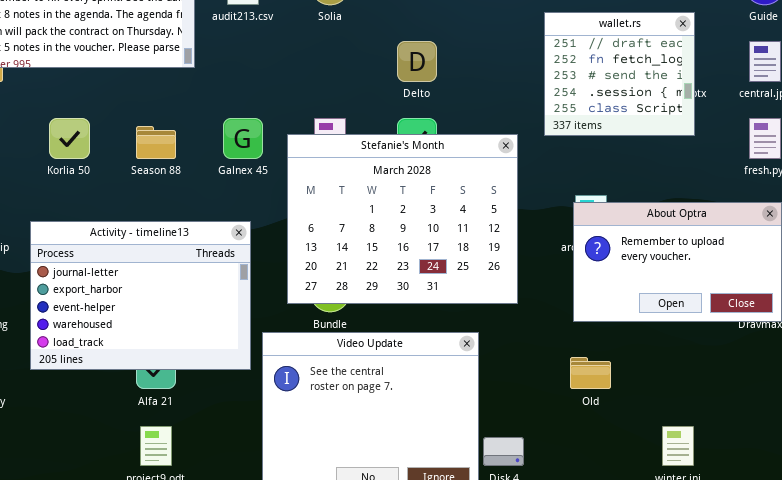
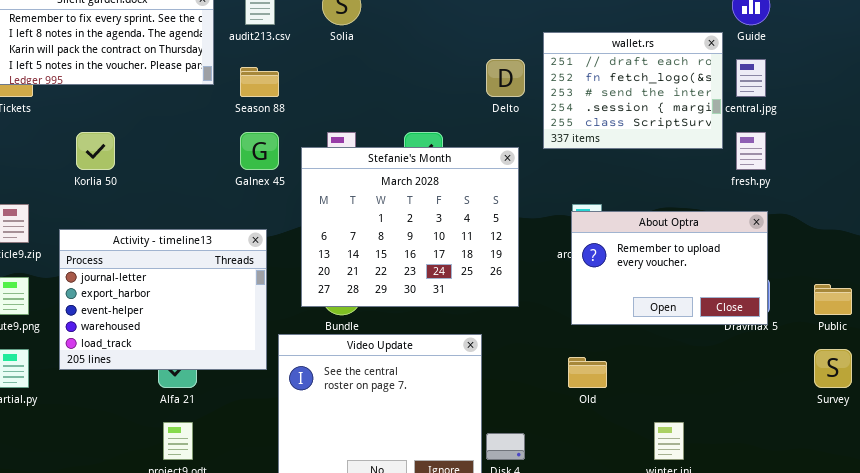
wallet.rs: [544,12,695,136] -> [543,32,723,149], resized
Delto: [397,41,437,82] -> [486,59,525,97], moved
Season 88: [136,126,176,159] -> [240,67,279,97], moved

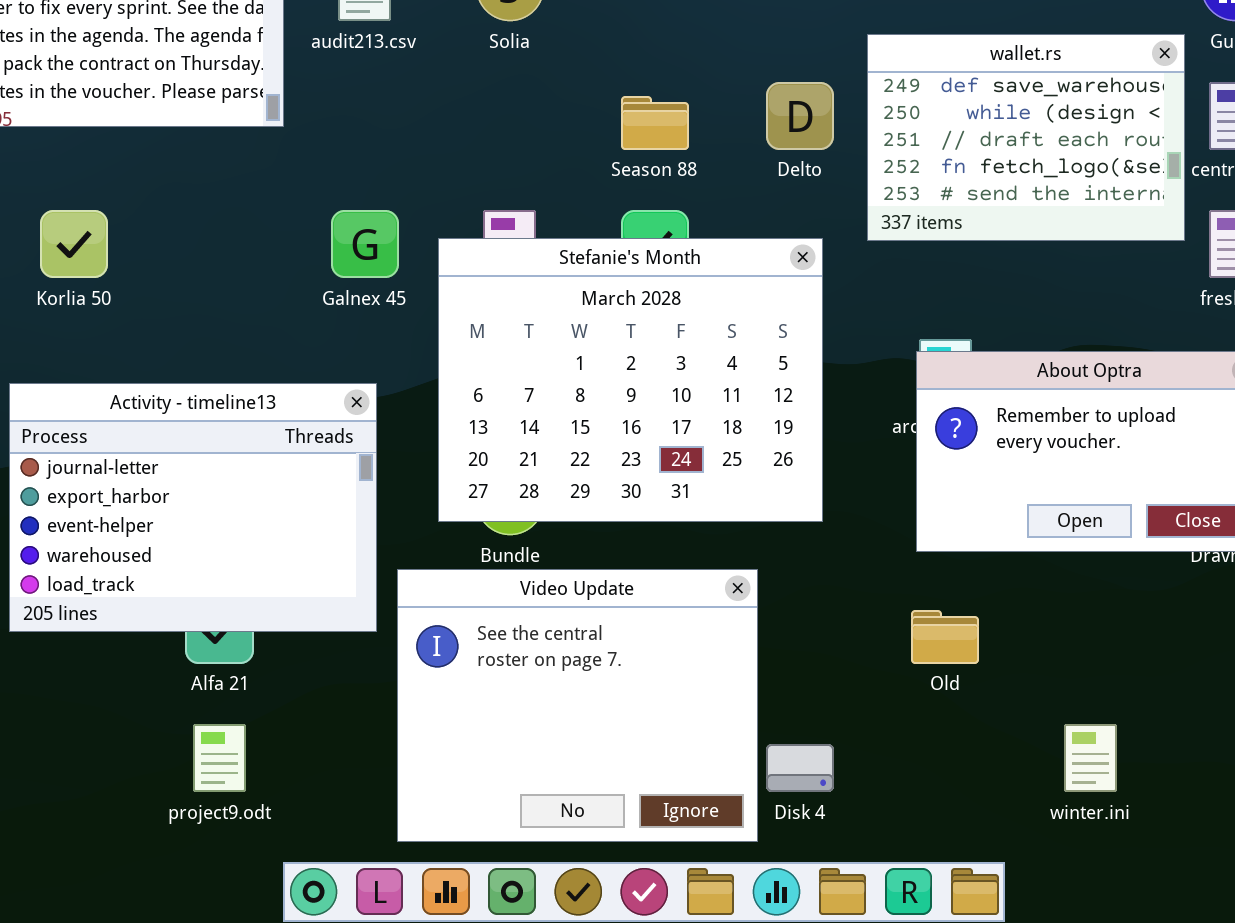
wallet.rs: [543,32,723,149] -> [867,34,1185,241], scrolled up 2 rows
Season 88: [240,67,279,97] -> [621,96,689,150], moved

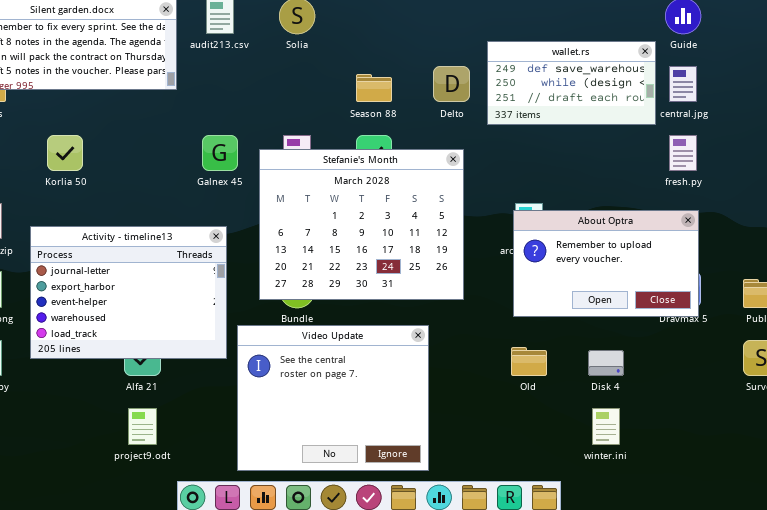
wallet.rs: [867,34,1185,241] -> [487,41,656,125], resized
Disk 4: [766,744,834,792] -> [588,350,624,376], moved

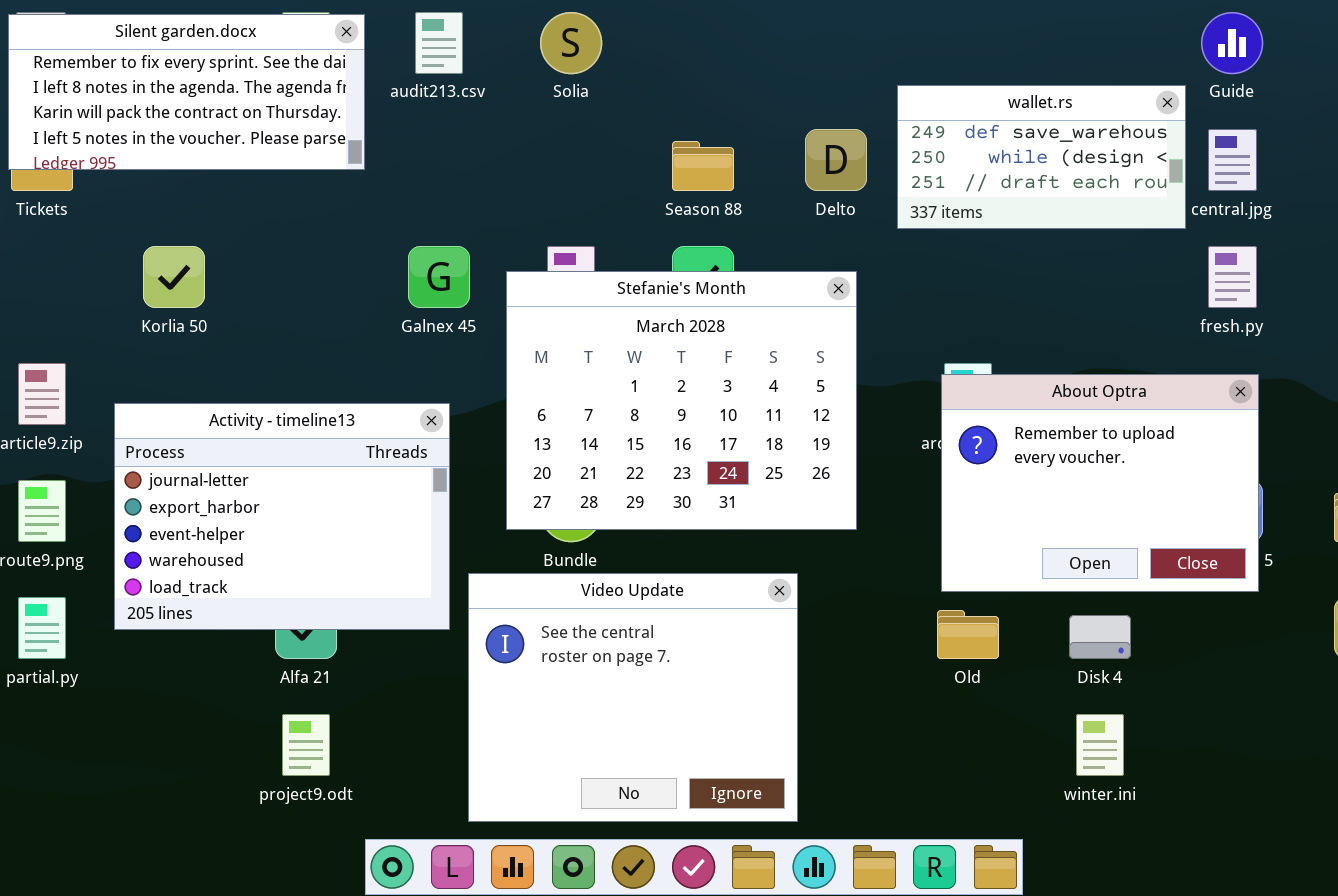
About Optra: [513,210,699,317] -> [941,374,1259,592], resized

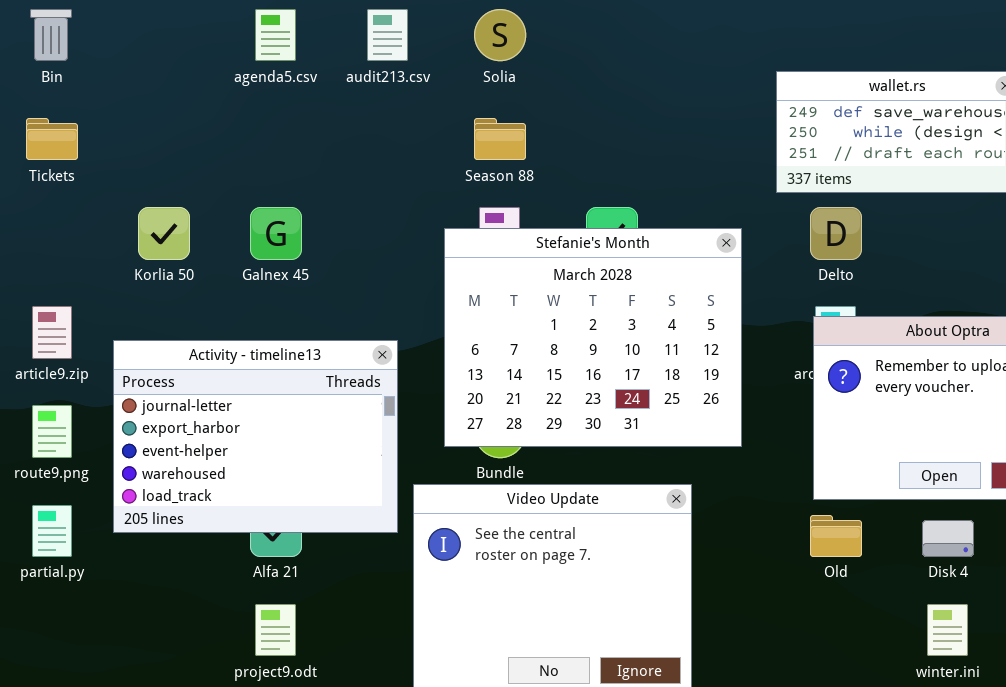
Silent garden.docx: [8,14,365,170] -> none, closed
Delto: [805,129,867,191] -> [810,207,862,260], moved
Season 88: [672,141,734,191] -> [474,118,526,160], moved
Galnex 45: [408,246,470,308] -> [250,207,302,260], moved

